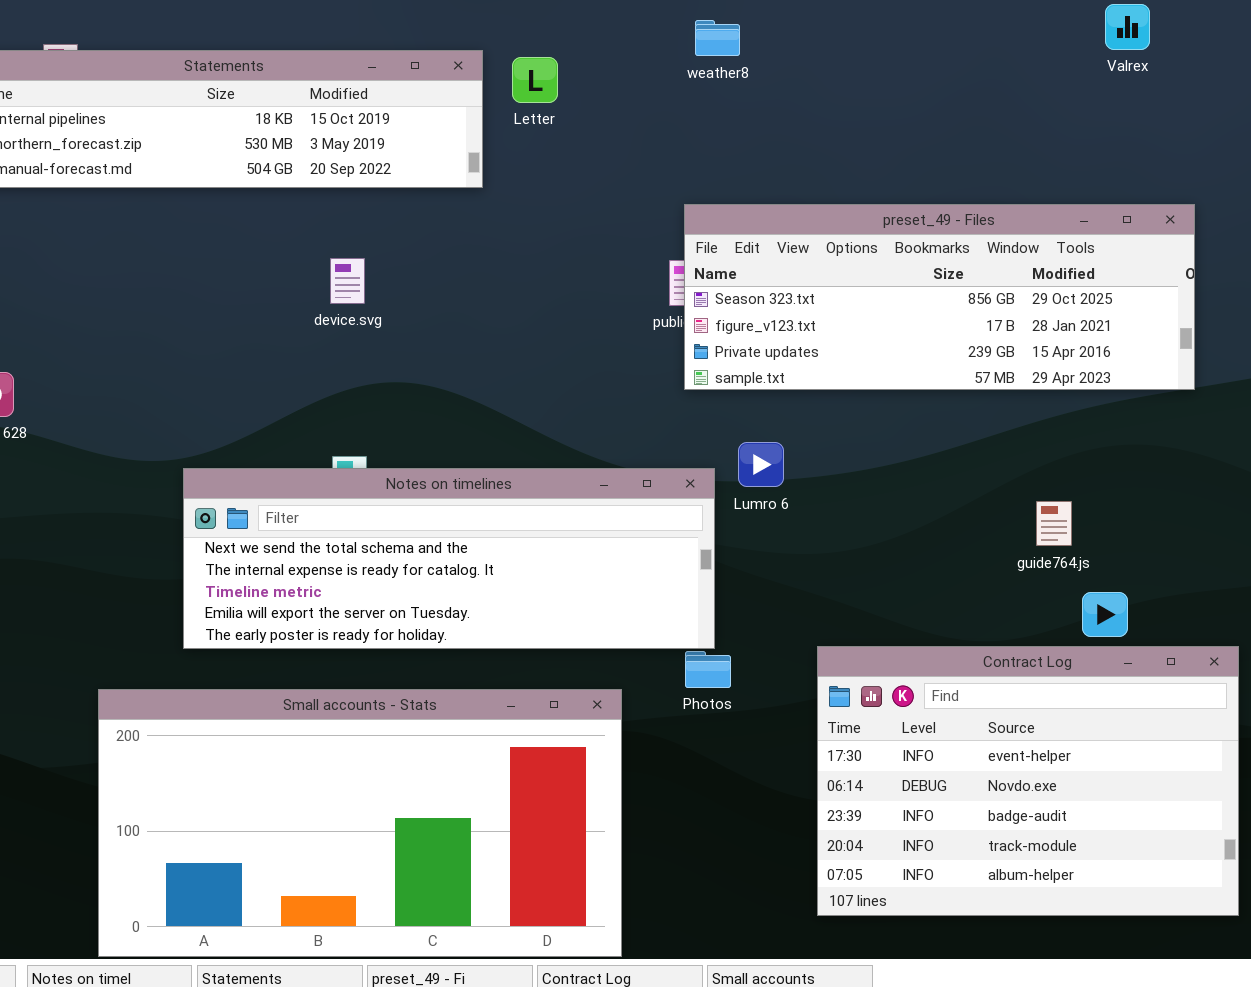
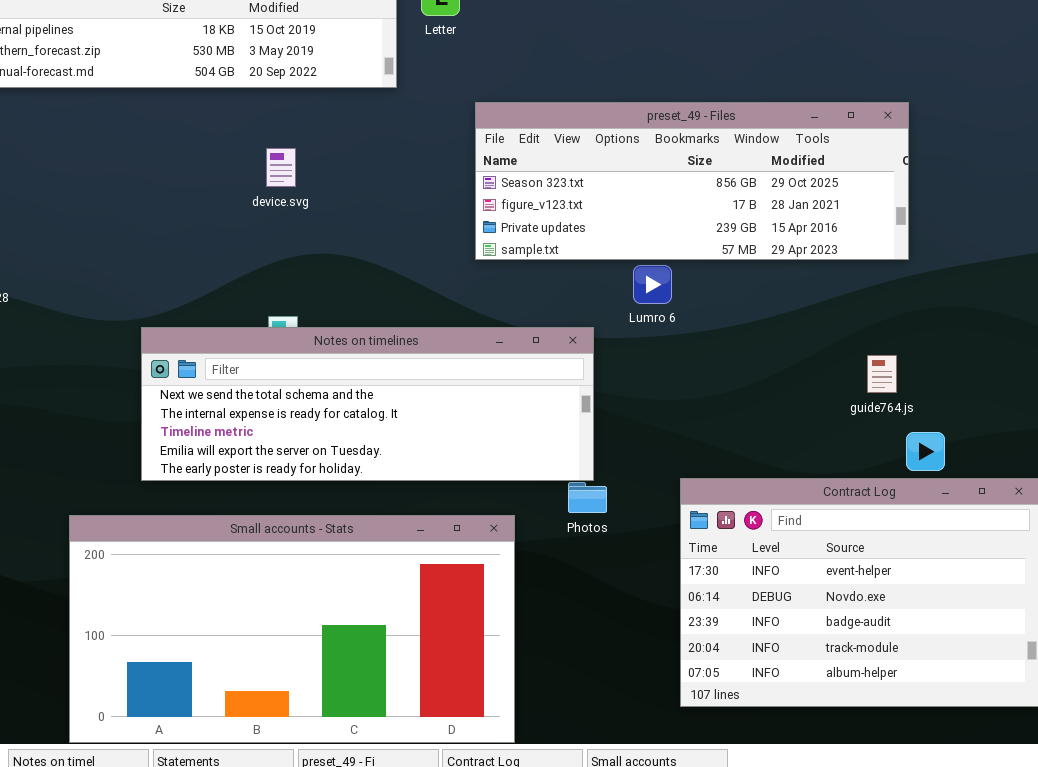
preset_49 - Files: [684,204,1195,390] -> [475,102,909,260], moved
Lumro 6: [738,442,784,487] -> [633,265,672,304], moved

